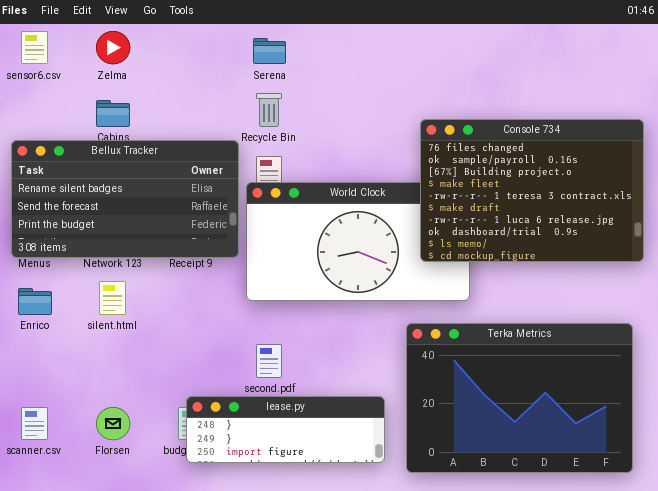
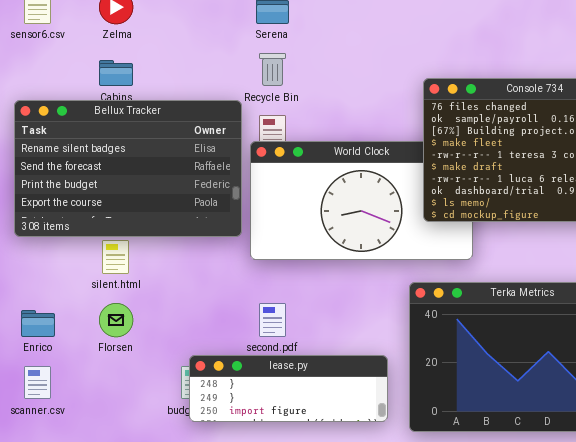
Bellux Tracker: [11,140,239,258] -> [14,100,242,237], resized
Enrico: [18,288,52,315] -> [21,310,55,337], moved
Florsen: [96,407,130,440] -> [99,303,133,337], moved

